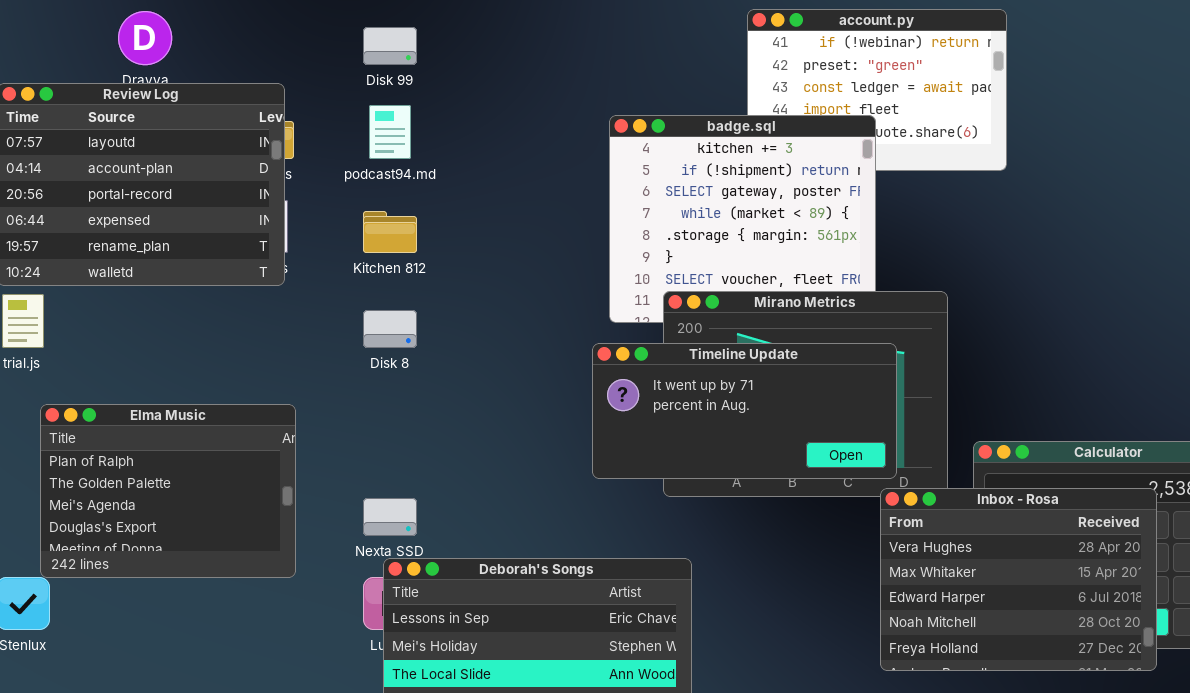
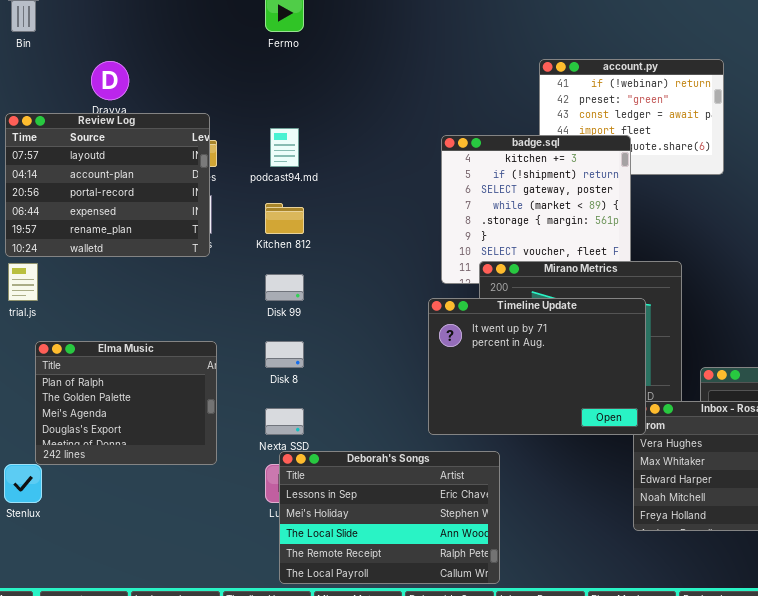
Disk 99: [363,27,417,65] -> [265,274,304,301], moved
Disk 8: [363,310,417,348] -> [265,341,304,368], moved
Timeline Update: [592,343,897,479] -> [428,298,646,435], resized

